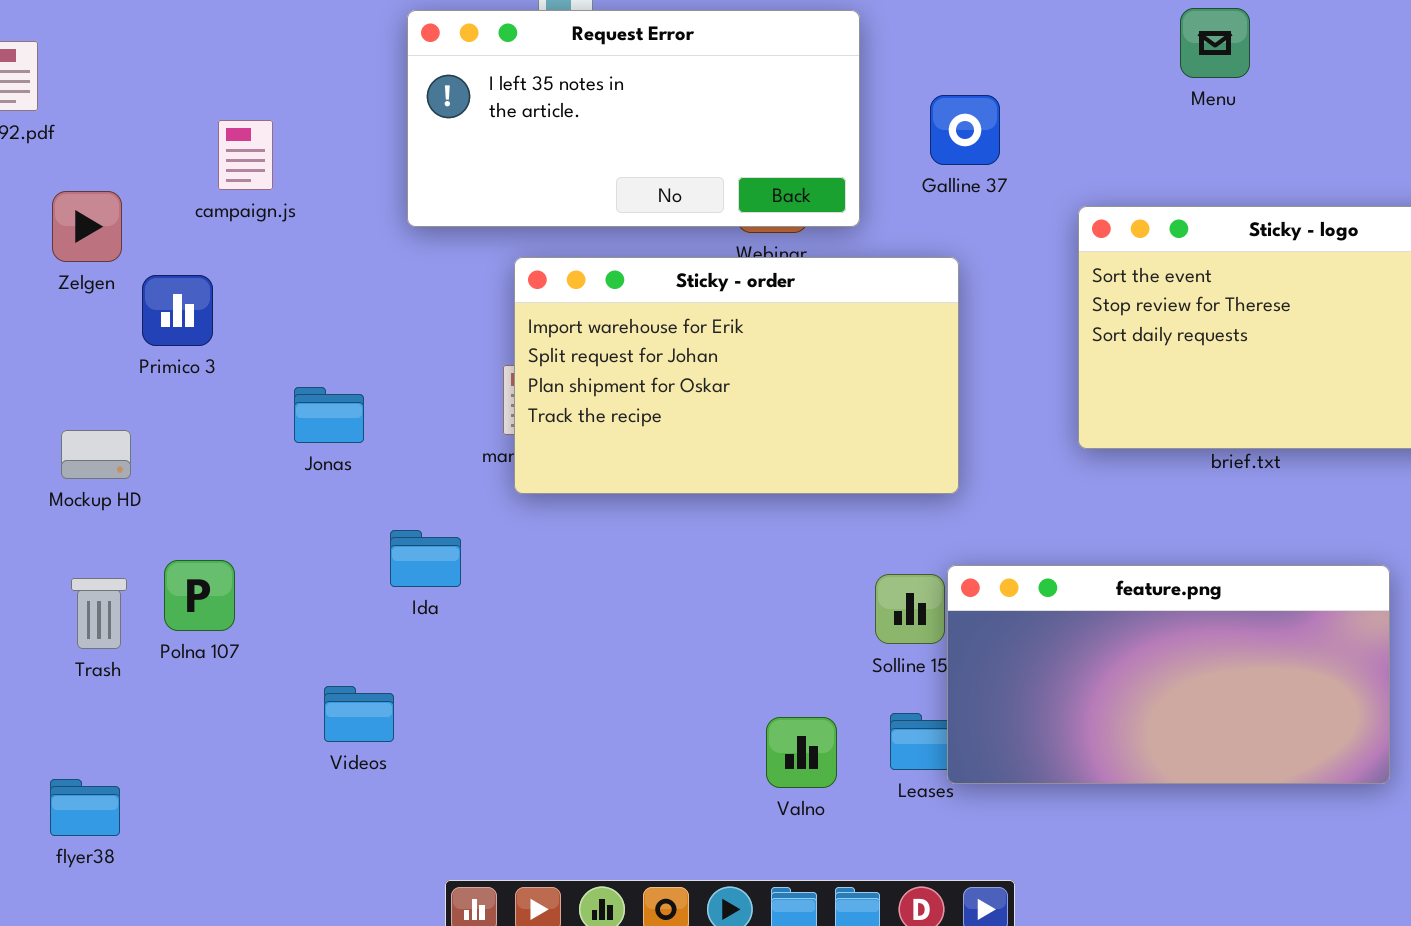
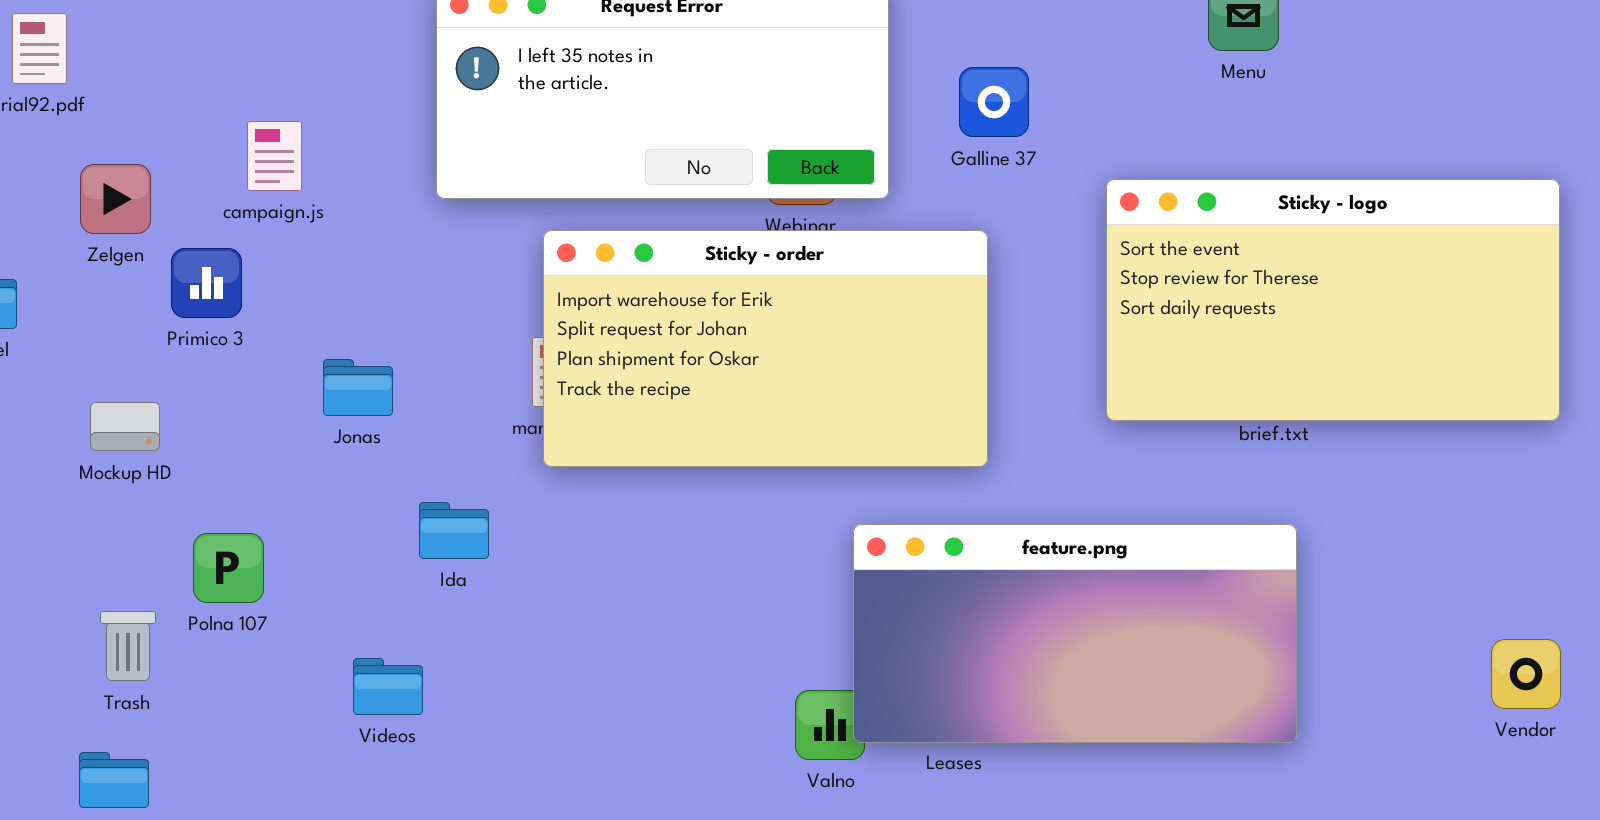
campaign.js: [218,120,273,190] -> [247,121,302,191], moved
feature.png: [947,565,1390,784] -> [853,524,1297,743], moved
Trash: [71,578,127,649] -> [100,611,156,681], moved

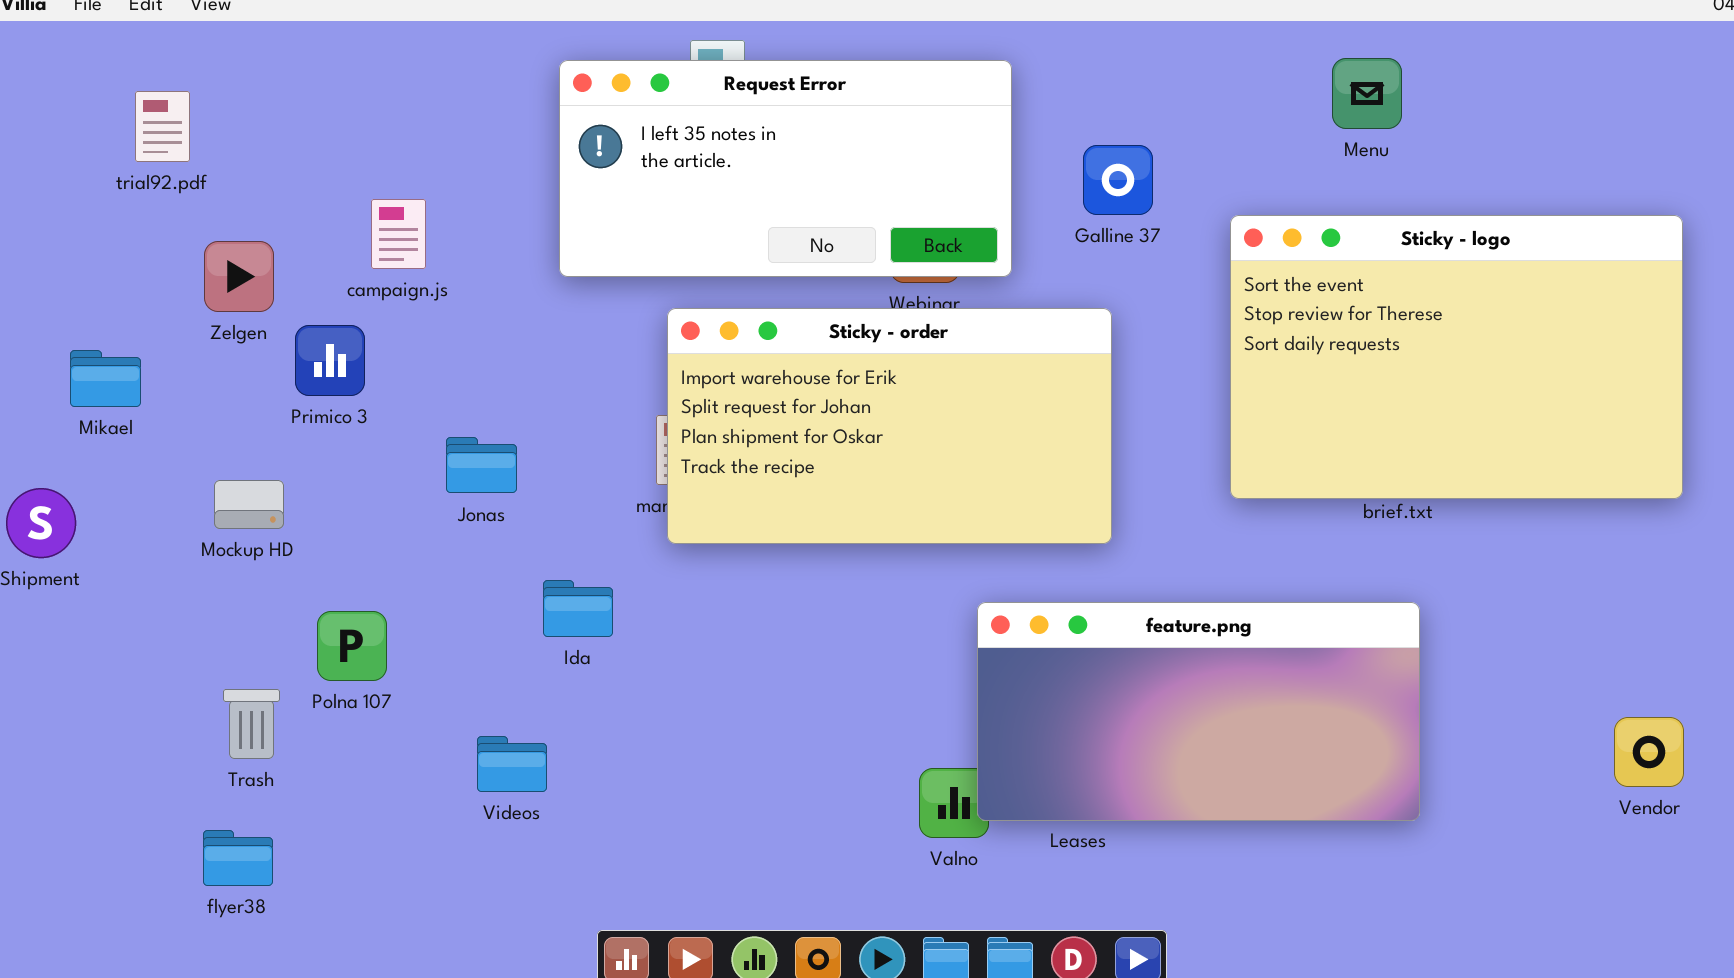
Sticky - logo: [1106,179,1560,421] -> [1230,215,1683,499], resized

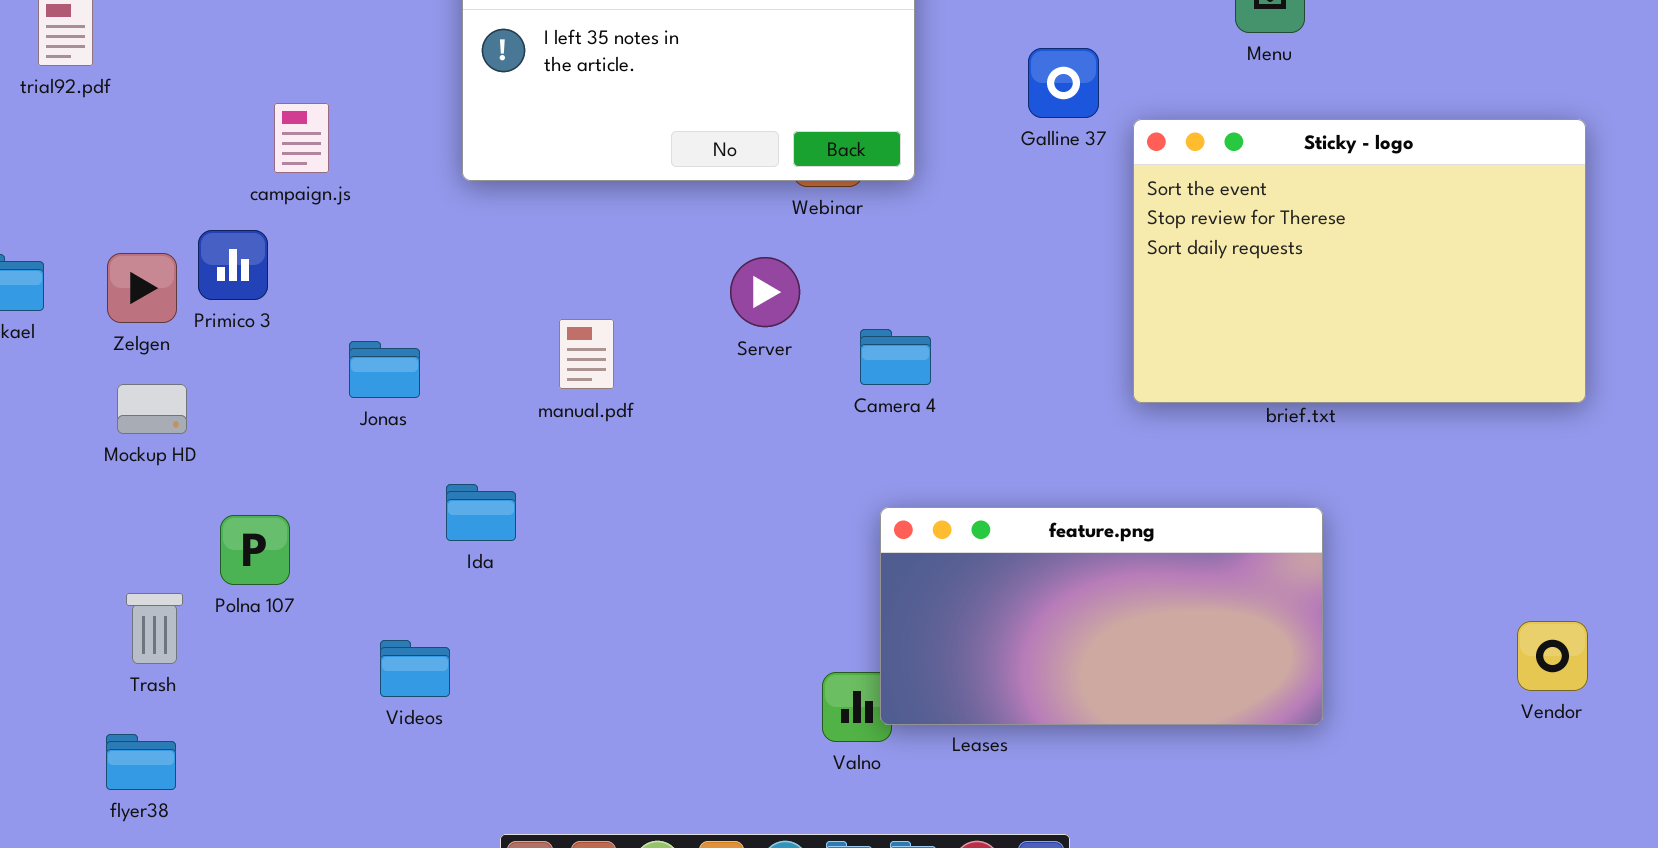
Galline 37: [1083,145,1153,215] -> [1028,48,1099,118], moved
Zelgen: [204,241,274,312] -> [107,253,177,323], moved
Sticky - order: [667,308,1112,544] -> none, closed

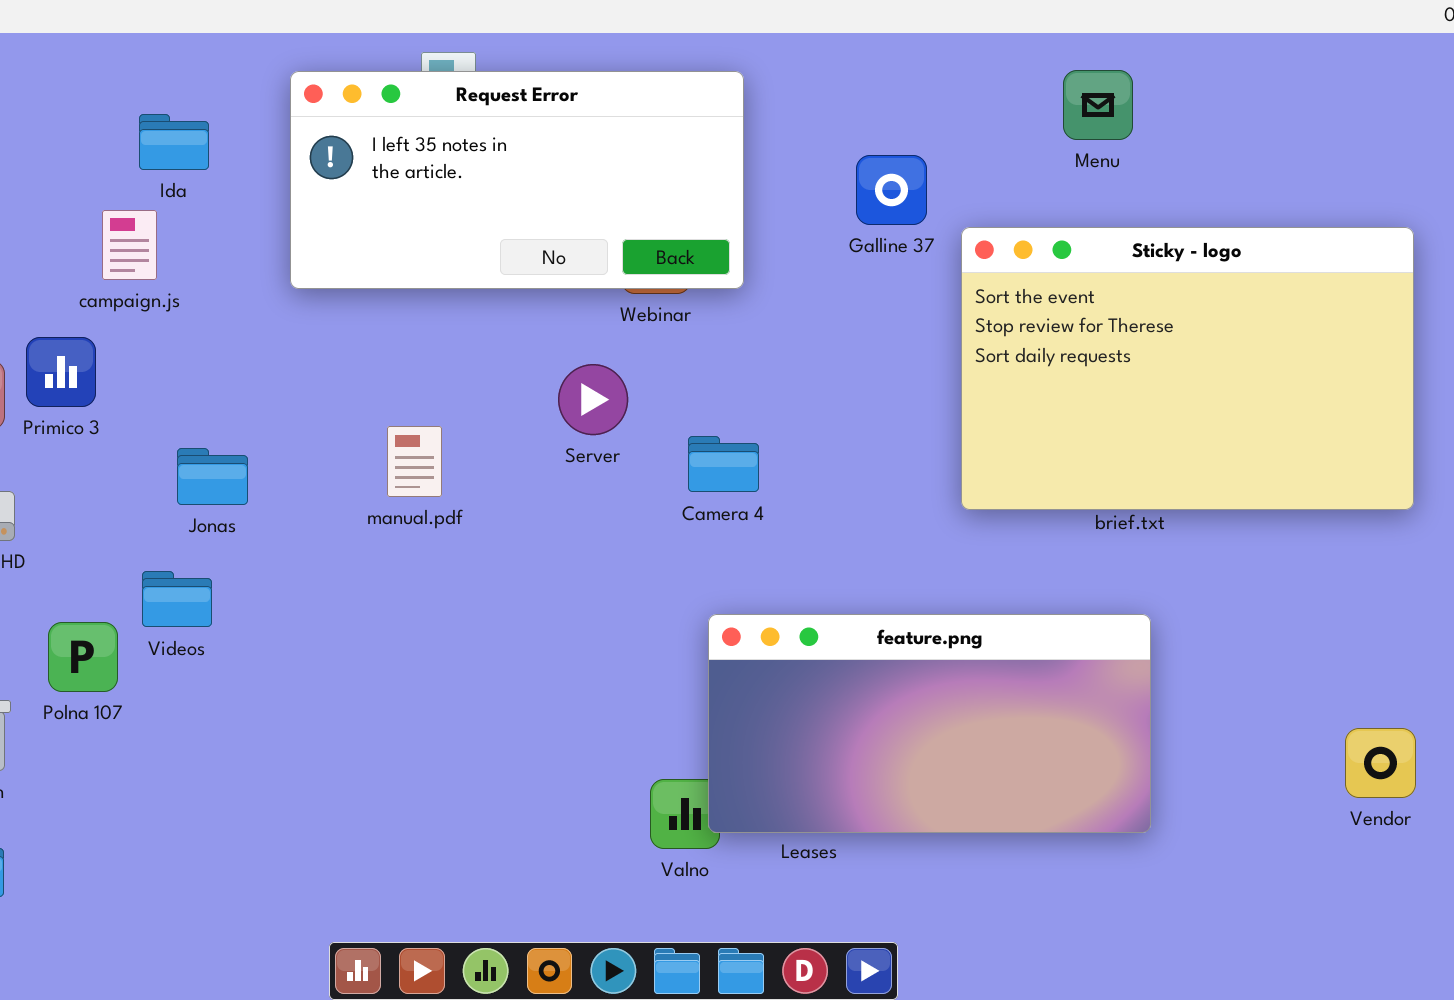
Ida: [446,484,516,541] -> [139,114,209,170], moved
Videos: [380,640,450,697] -> [142,571,212,627], moved

